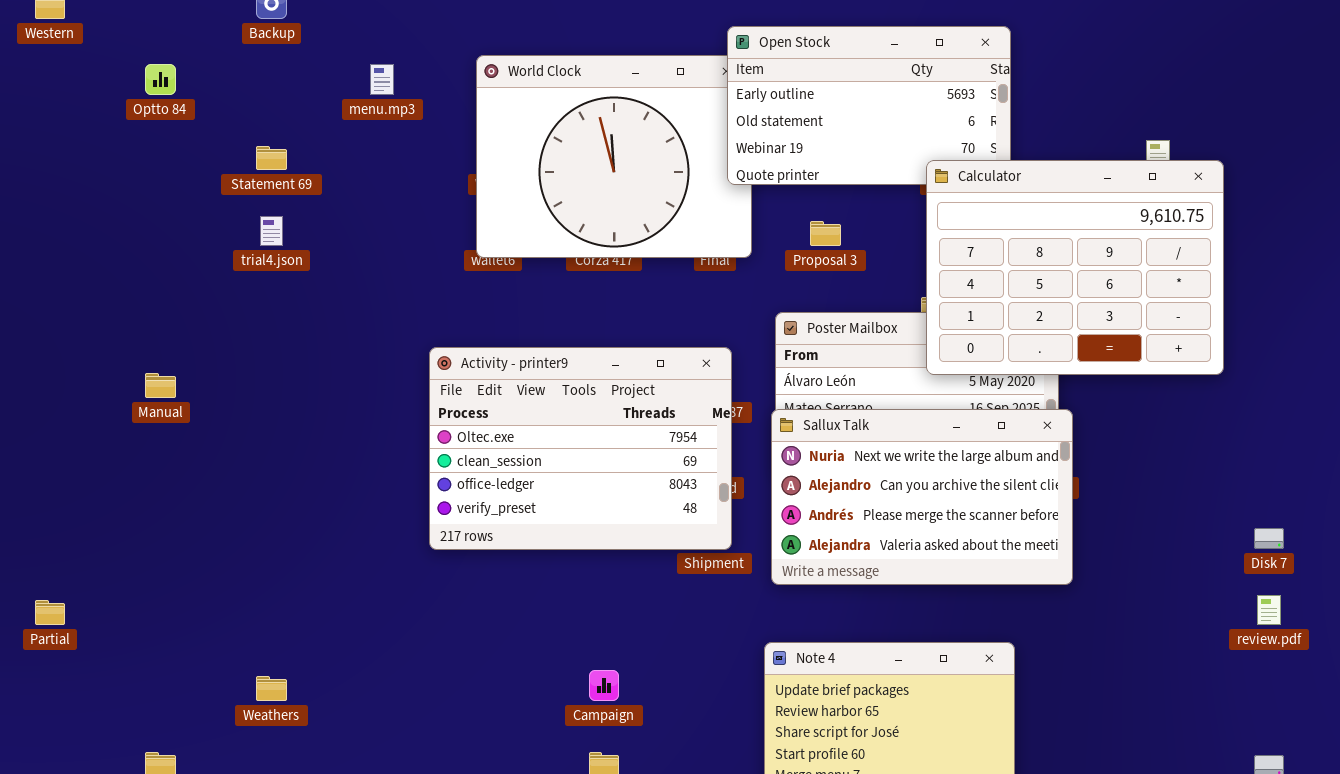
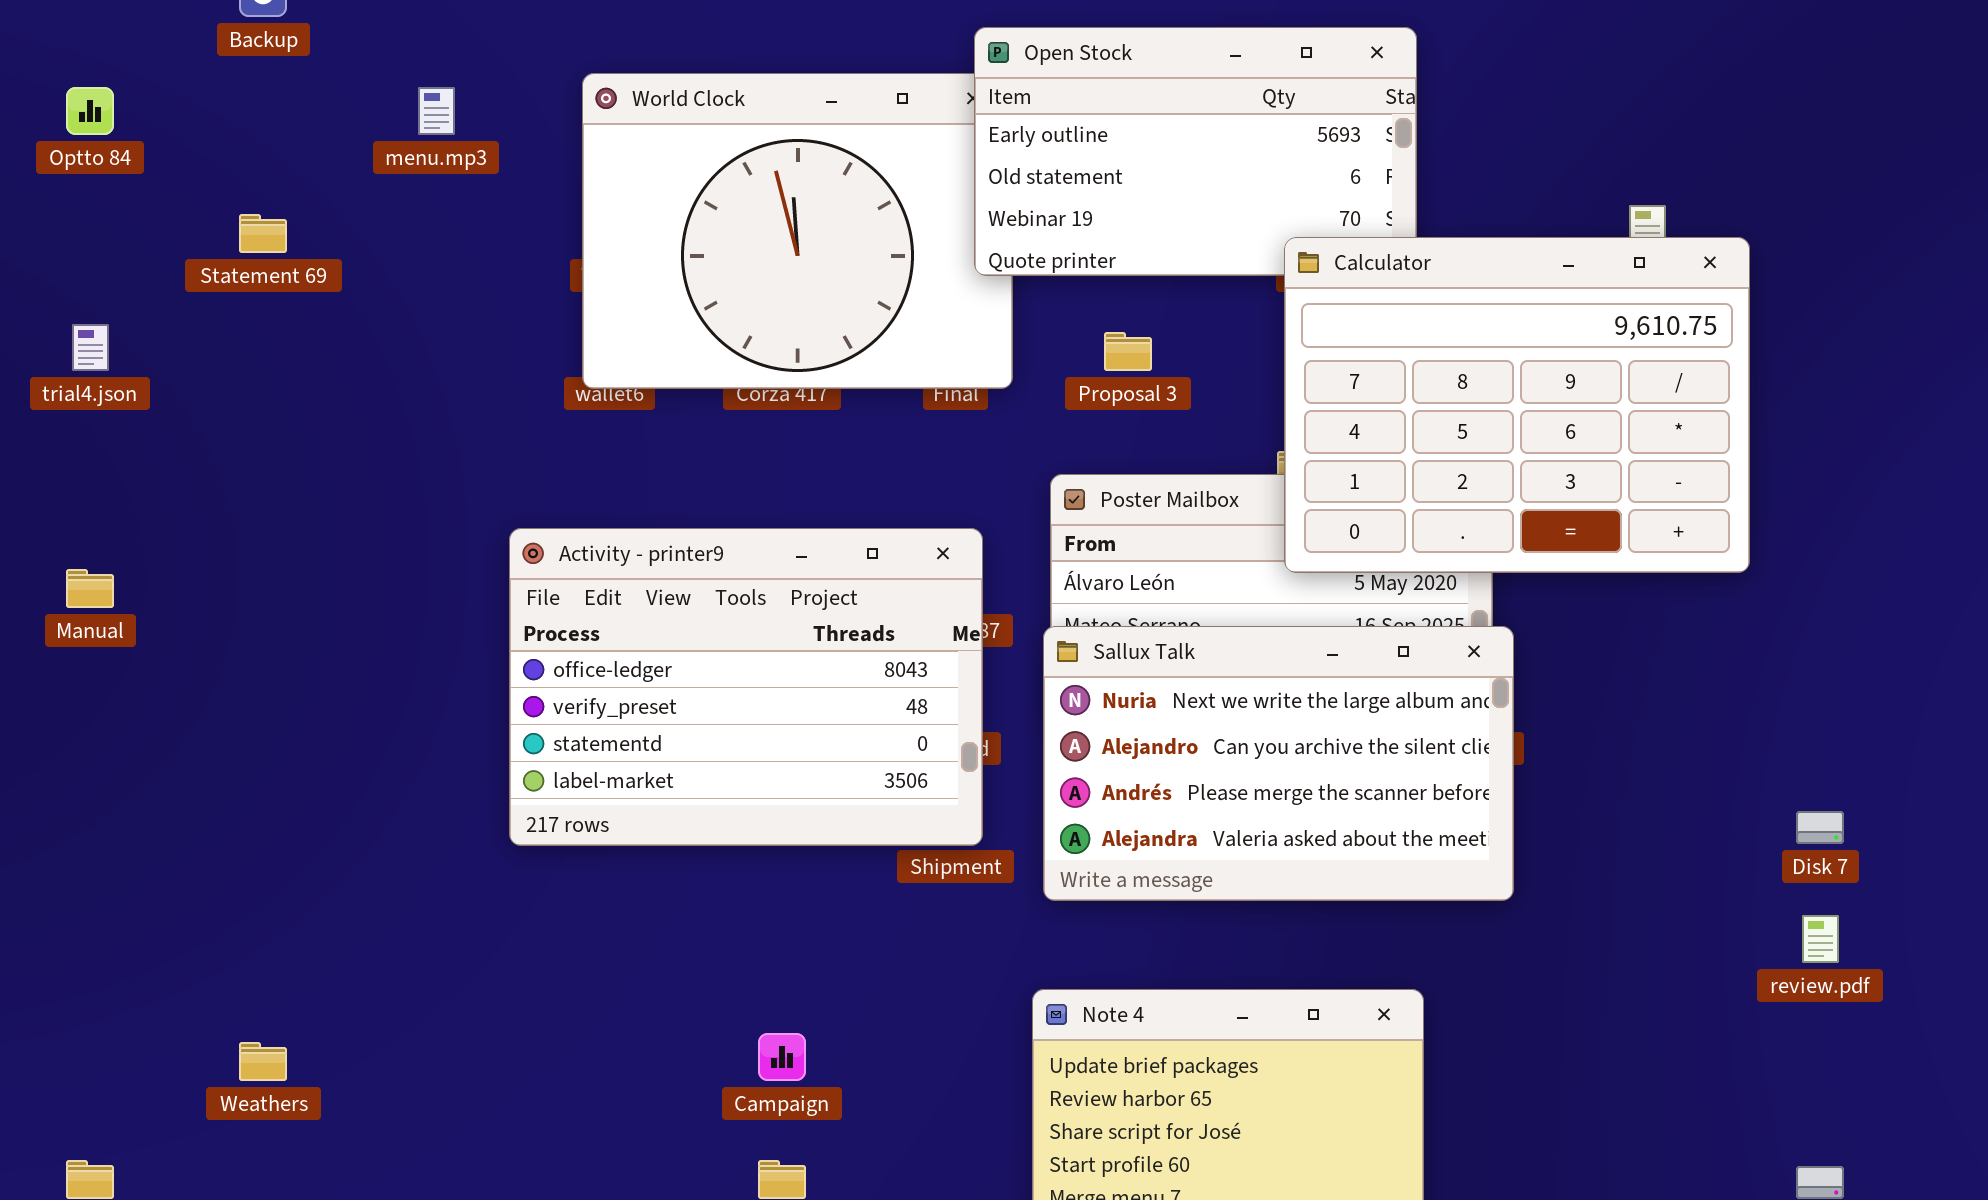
trial4.json: [260,216,283,246] -> [72,324,109,371], moved
Activity - printer9: [429,347,732,550] -> [509,528,983,846], scrolled down 2 rows

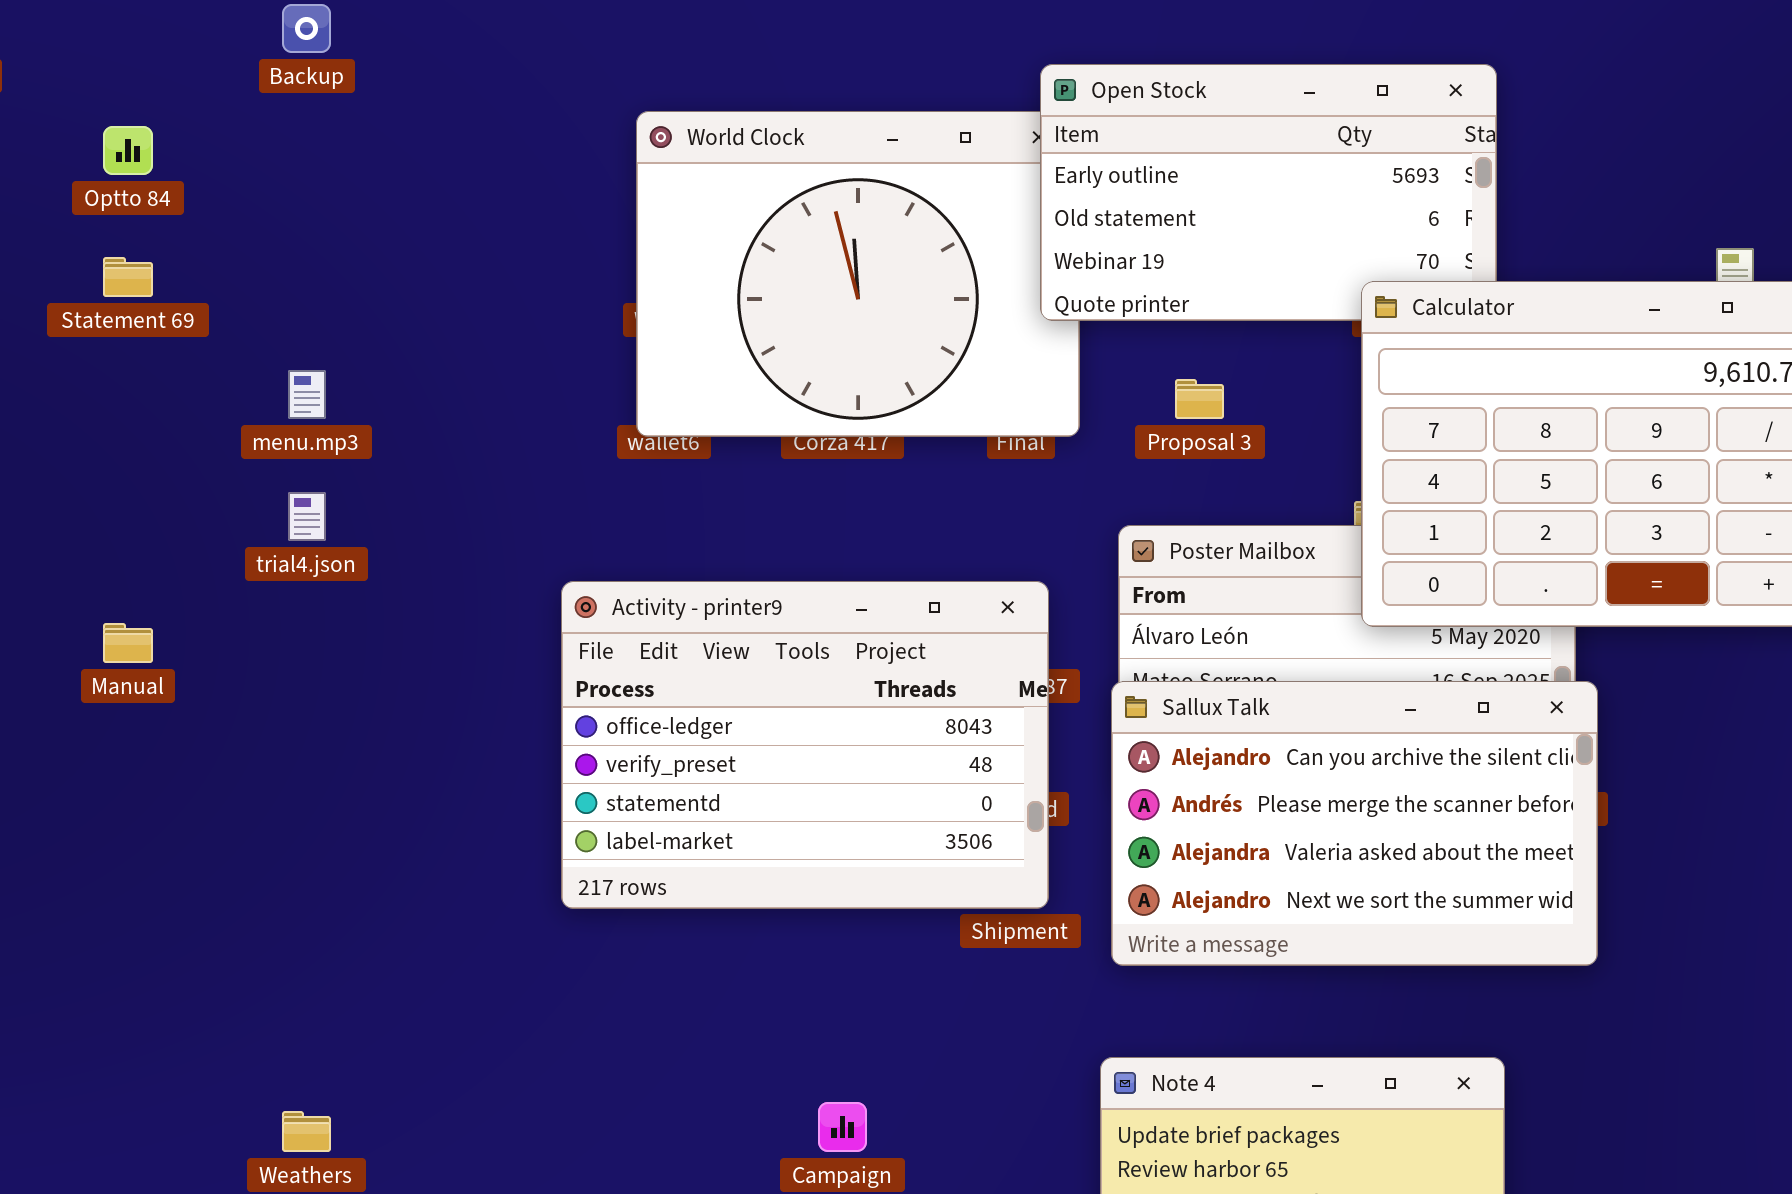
menu.mp3: [418,87,455,135] -> [288,370,326,419], moved
Statement 69: [239,214,287,253] -> [103,257,153,297], moved
trial4.json: [72,324,109,371] -> [288,492,326,541], moved
Sallux Talk: [1043,626,1514,901] -> [1111,681,1598,966], scrolled down 1 row

